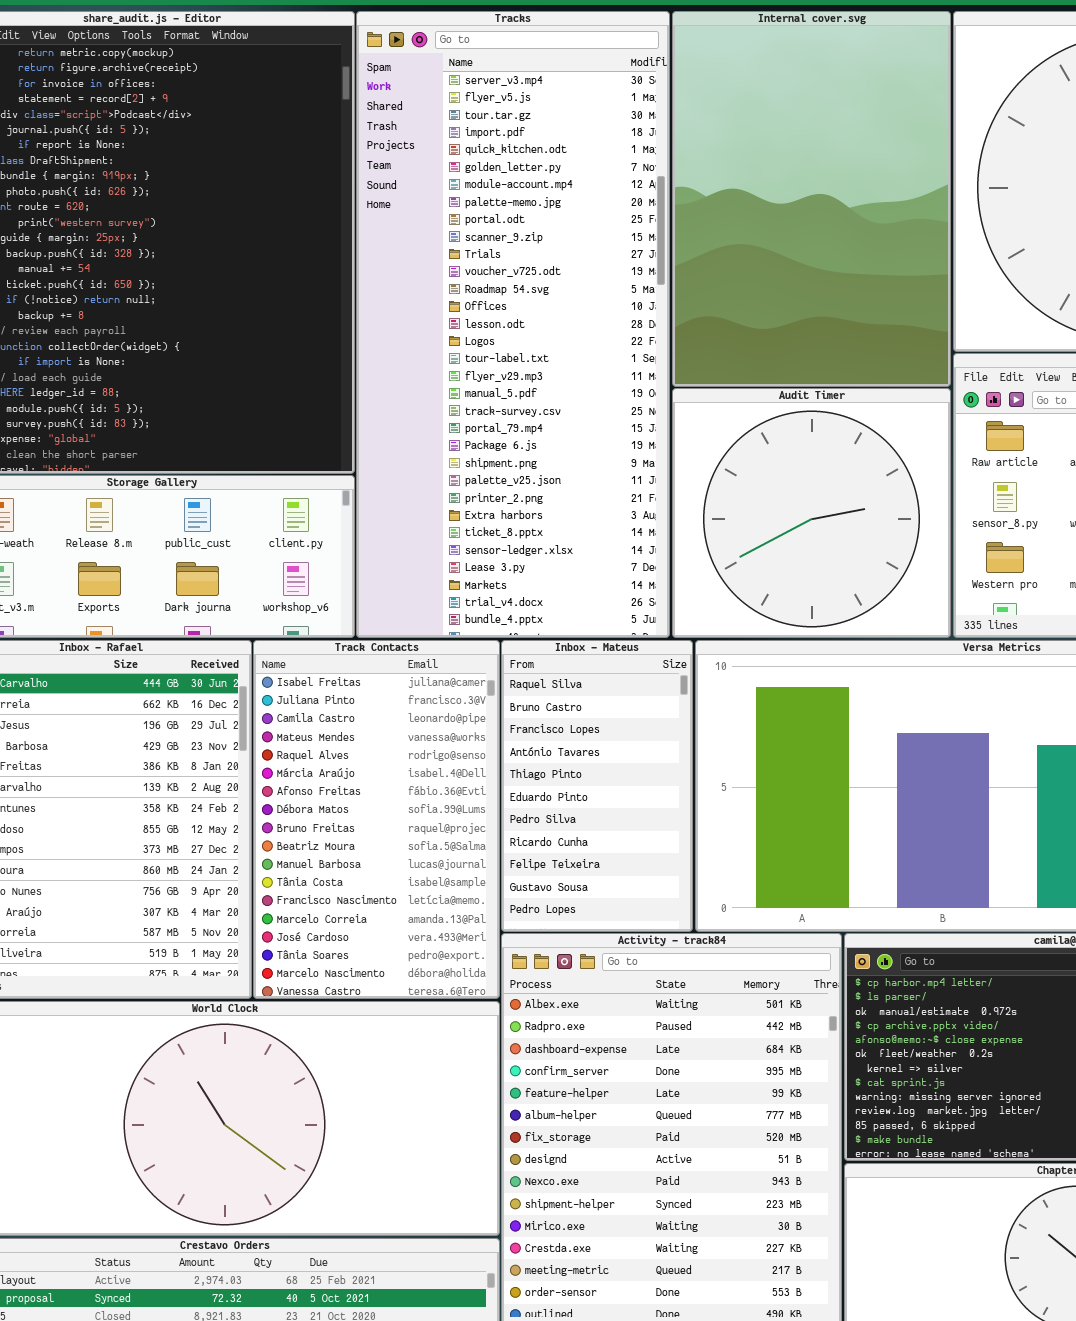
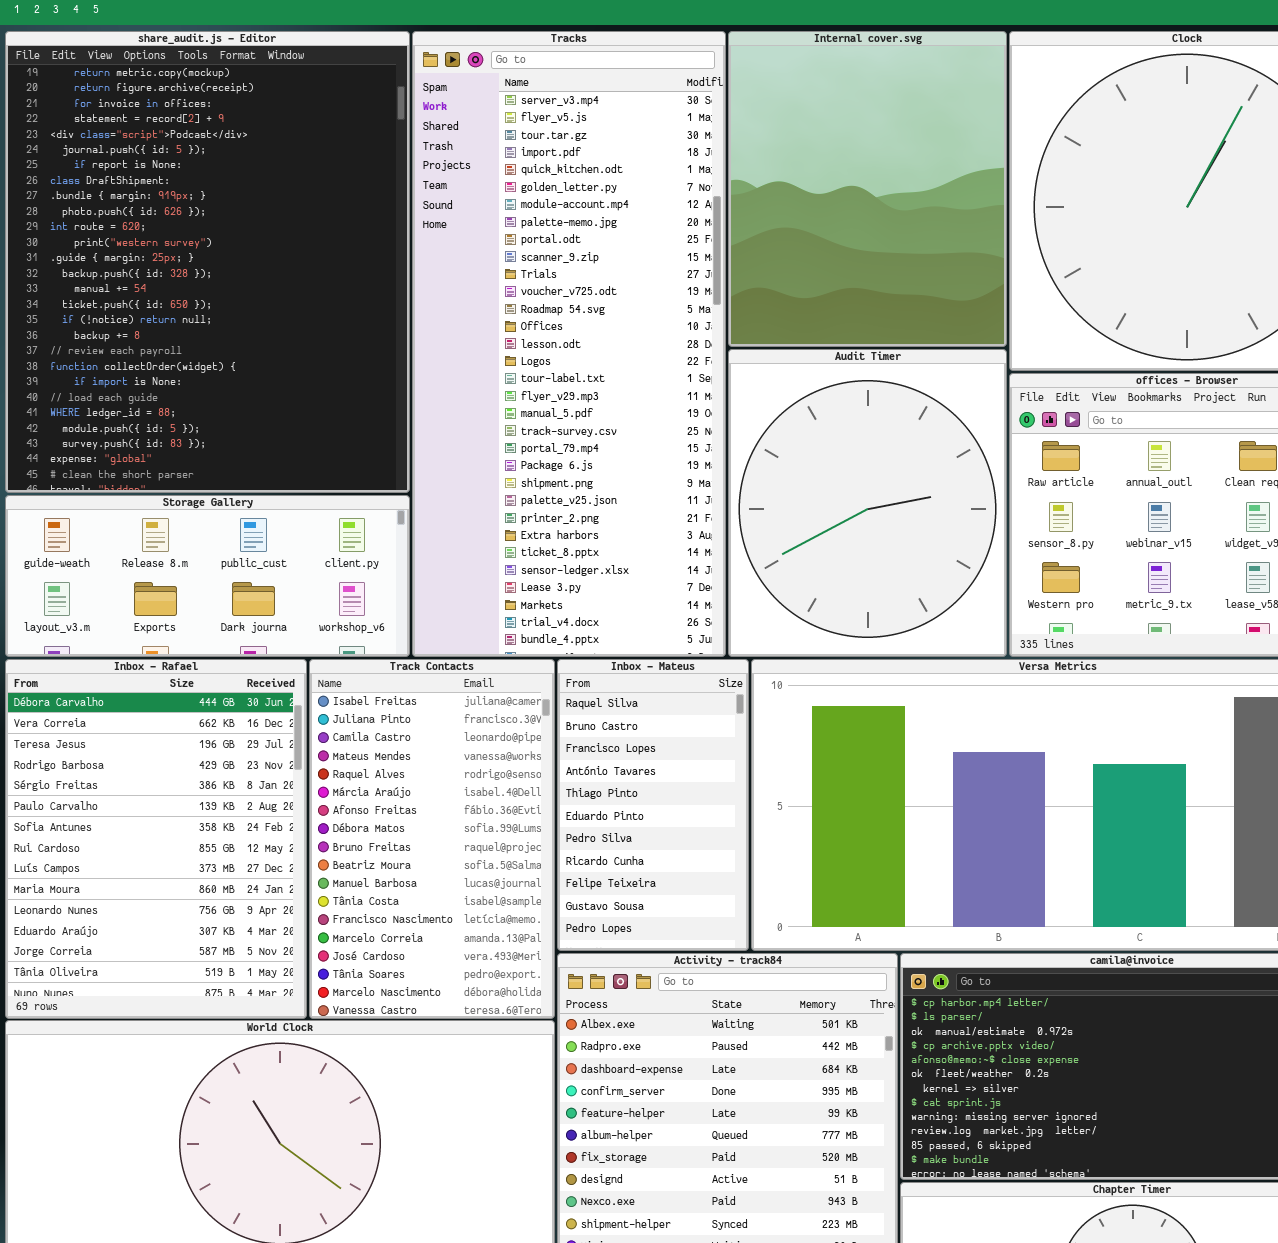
Internal cover.svg: [672,11,951,387] -> [728,31,1007,347], resized
Audit Timer: [672,388,951,638] -> [728,349,1007,657], resized

